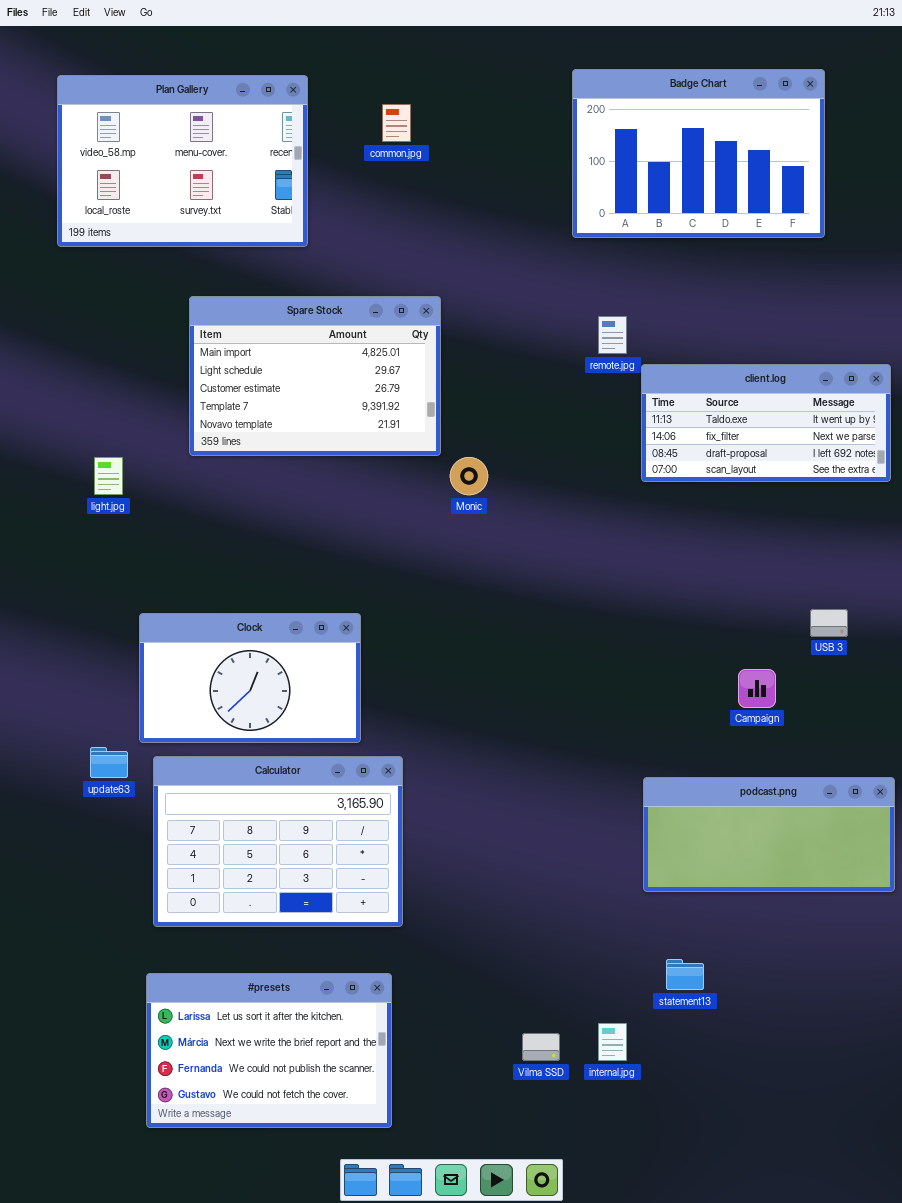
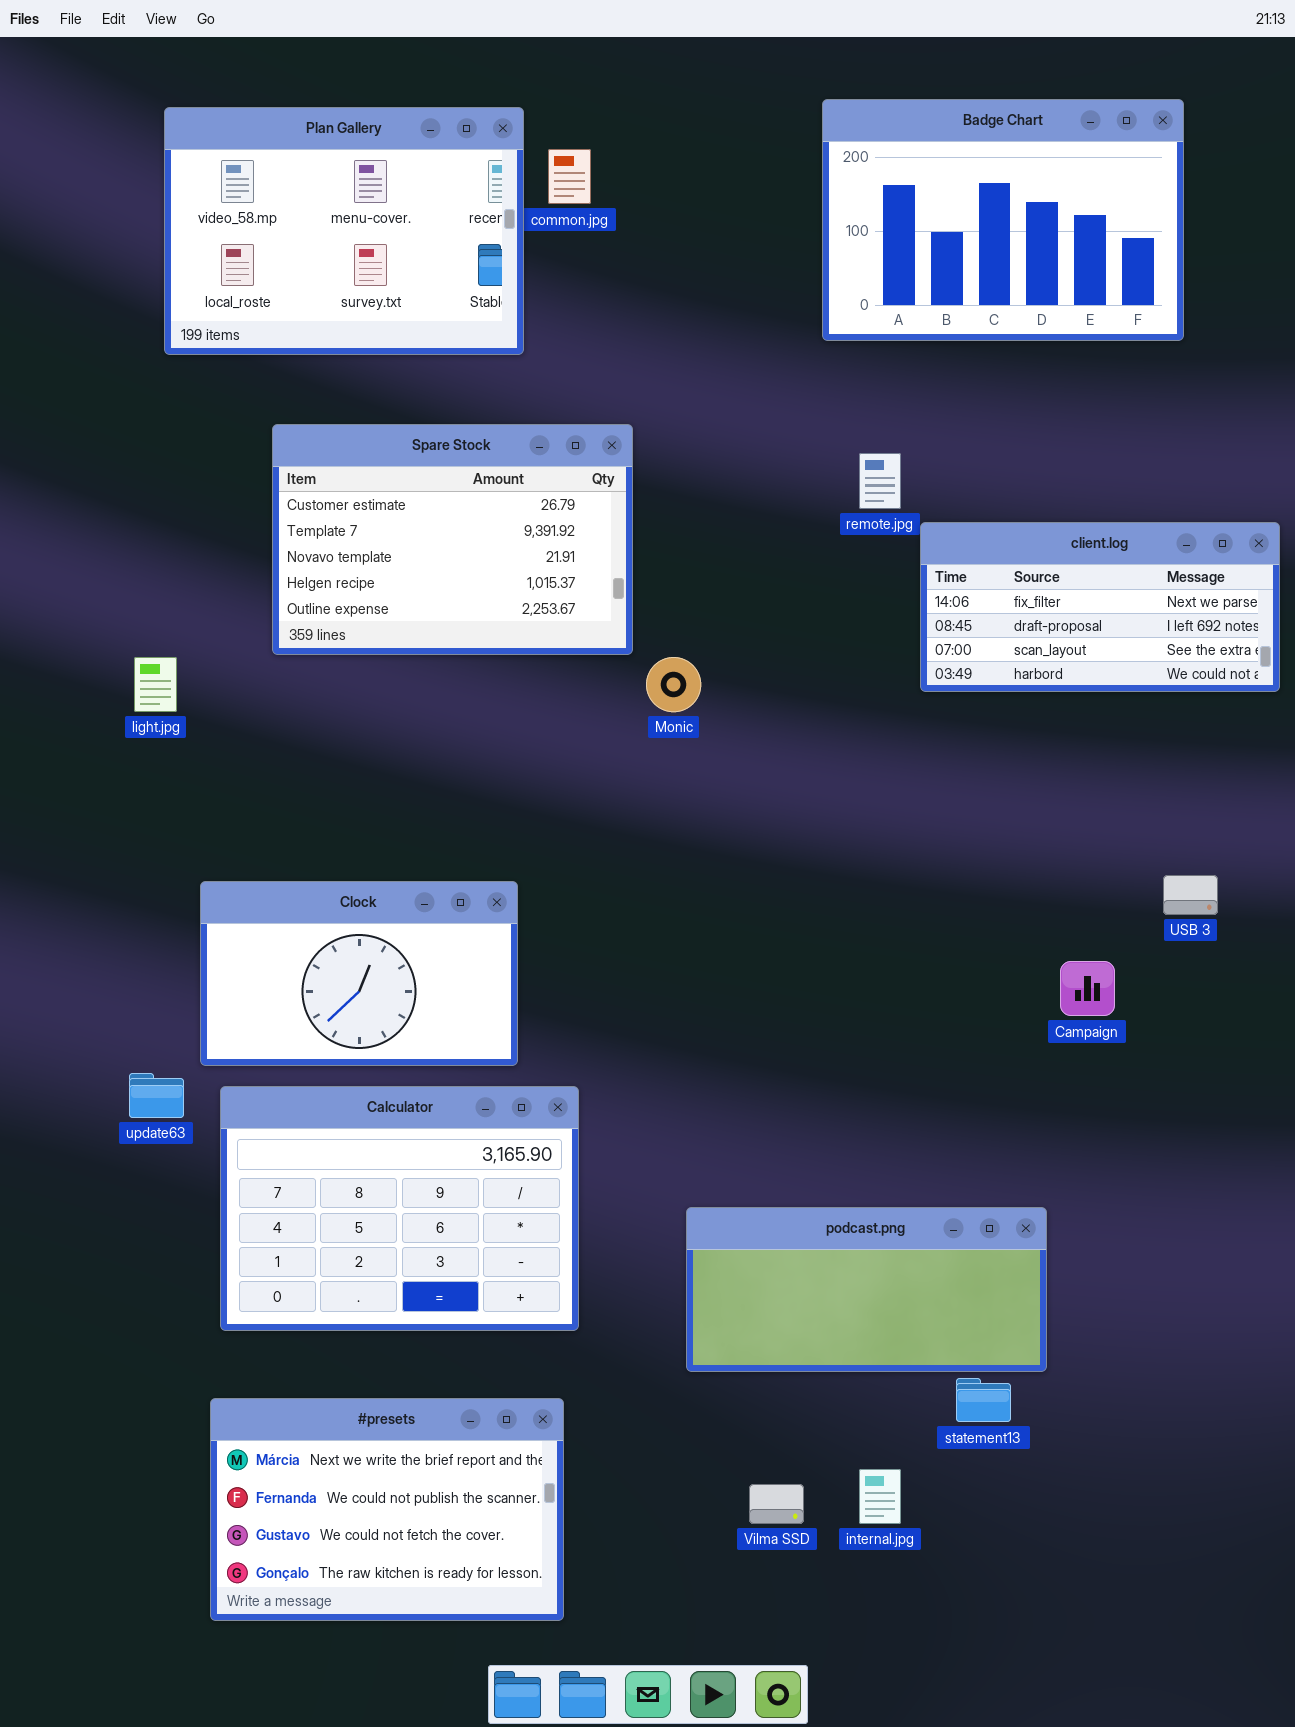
Plan Gallery: [57,75,308,247] -> [164,107,524,355], moved
Spare Stock: [189,296,441,456] -> [272,424,633,655], scrolled down 2 rows
client.log: [641,364,891,482] -> [920,522,1280,692], scrolled down 1 row
podcast.png: [643,777,895,892] -> [686,1207,1047,1372], moved
#presets: [146,973,392,1128] -> [210,1398,564,1621], scrolled down 1 row

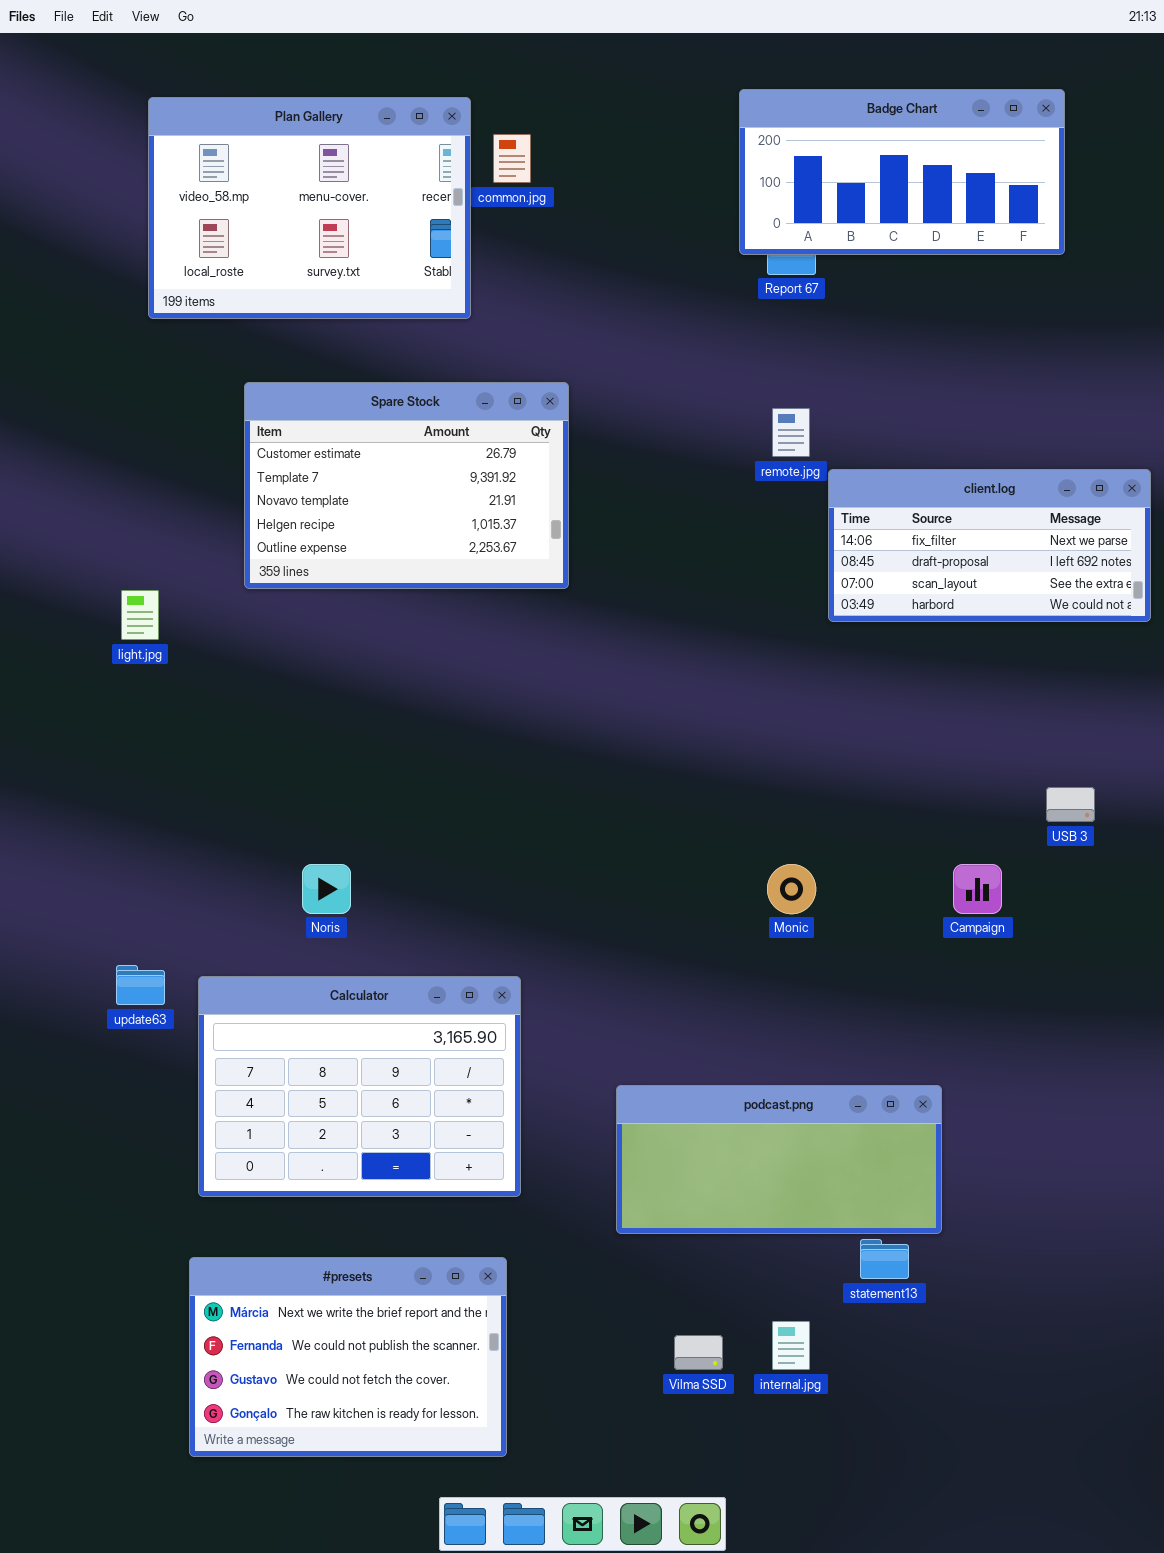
Badge Chart: [822,99,1184,341] -> [739,89,1065,255], resized
Monic: [646,657,701,712] -> [767,864,816,914], moved
Clock: [200,881,518,1066] -> none, closed

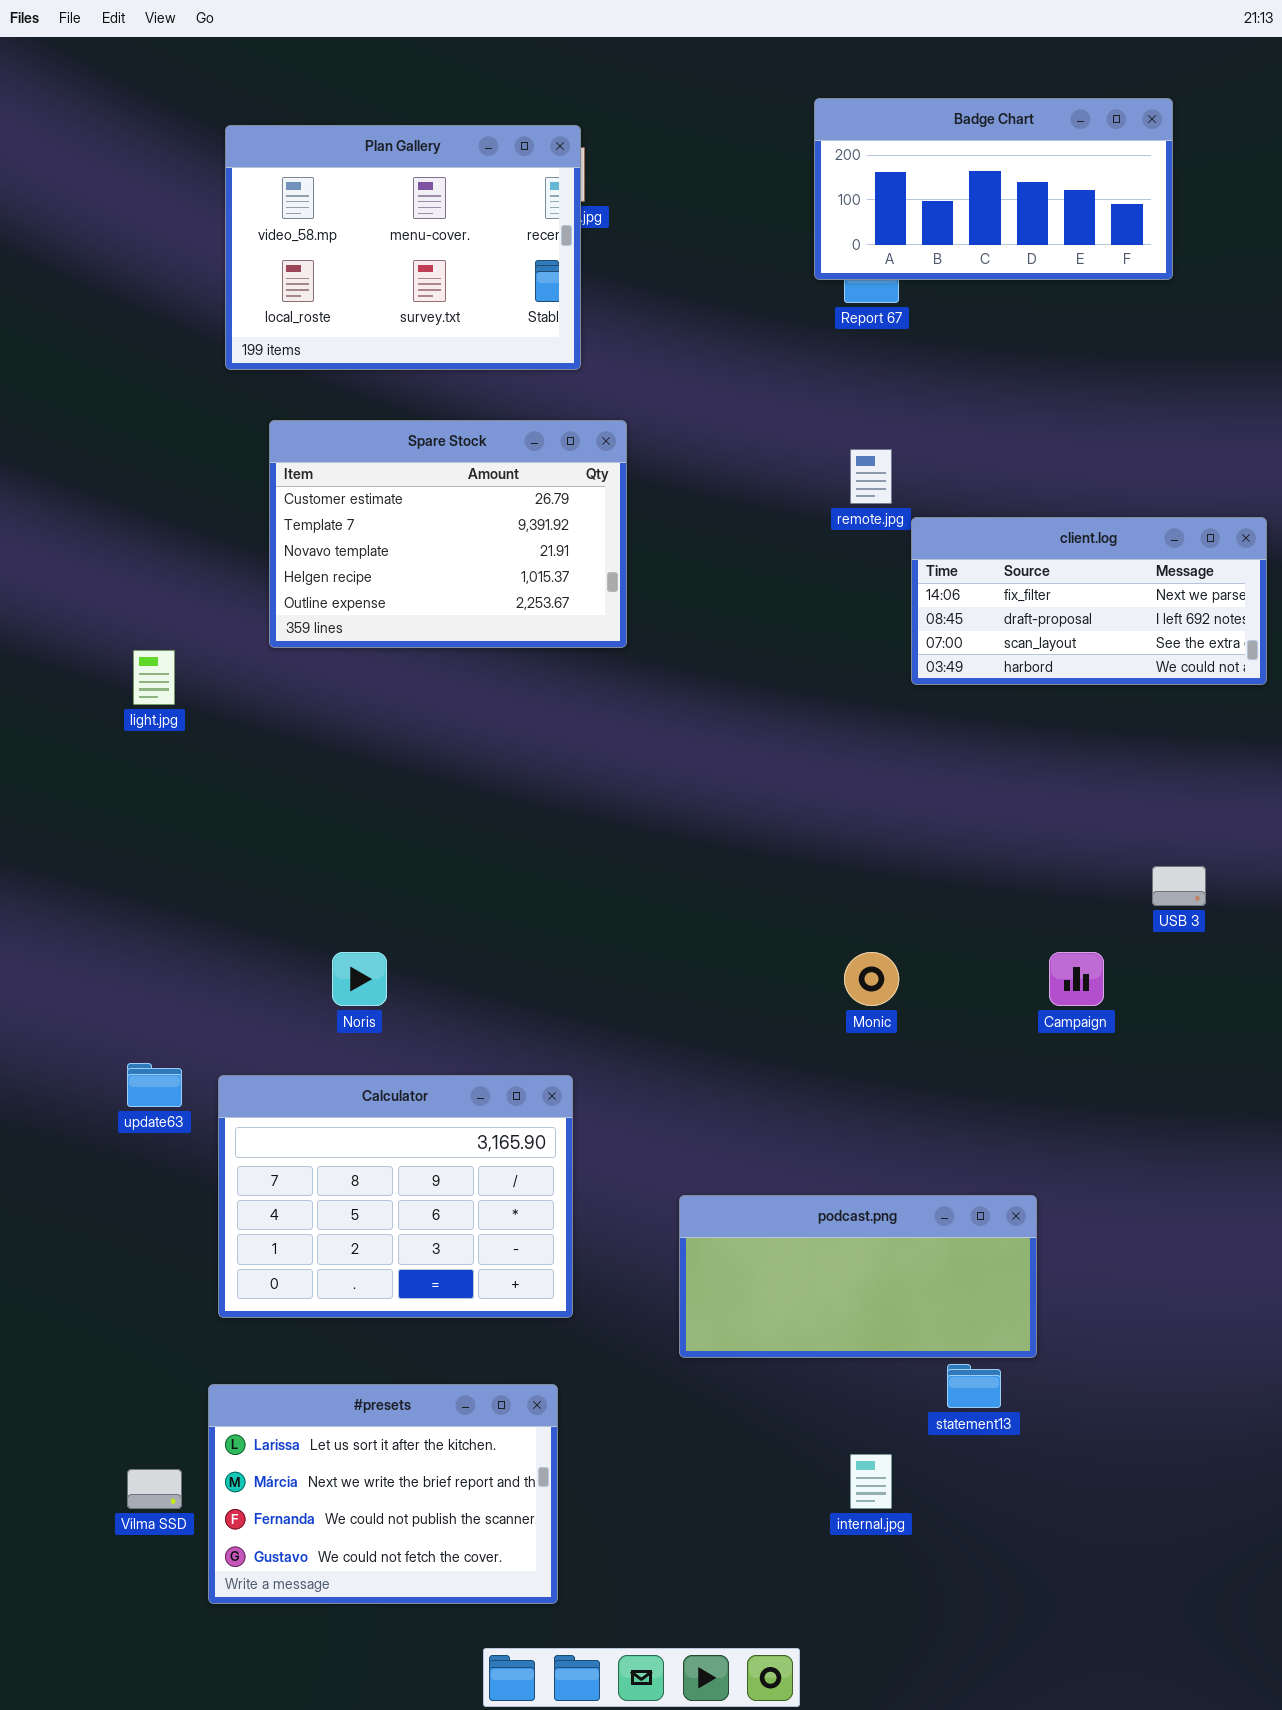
Plan Gallery: [148,97,471,319] -> [225,125,581,370], moved
#presets: [189,1257,507,1457] -> [208,1384,558,1604], scrolled up 1 row
Vilma SSD: [674,1335,723,1370] -> [127,1469,182,1509], moved

